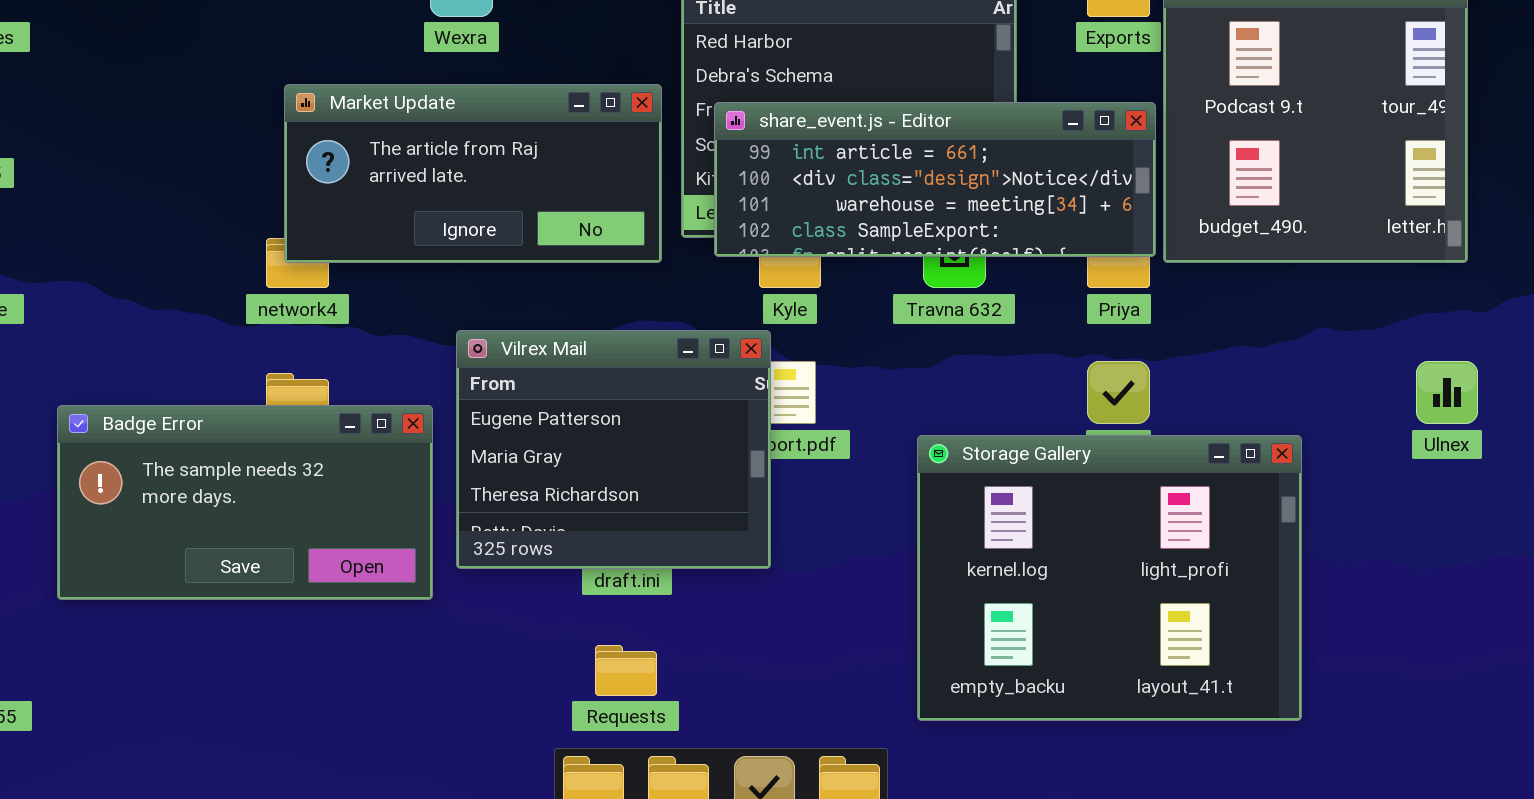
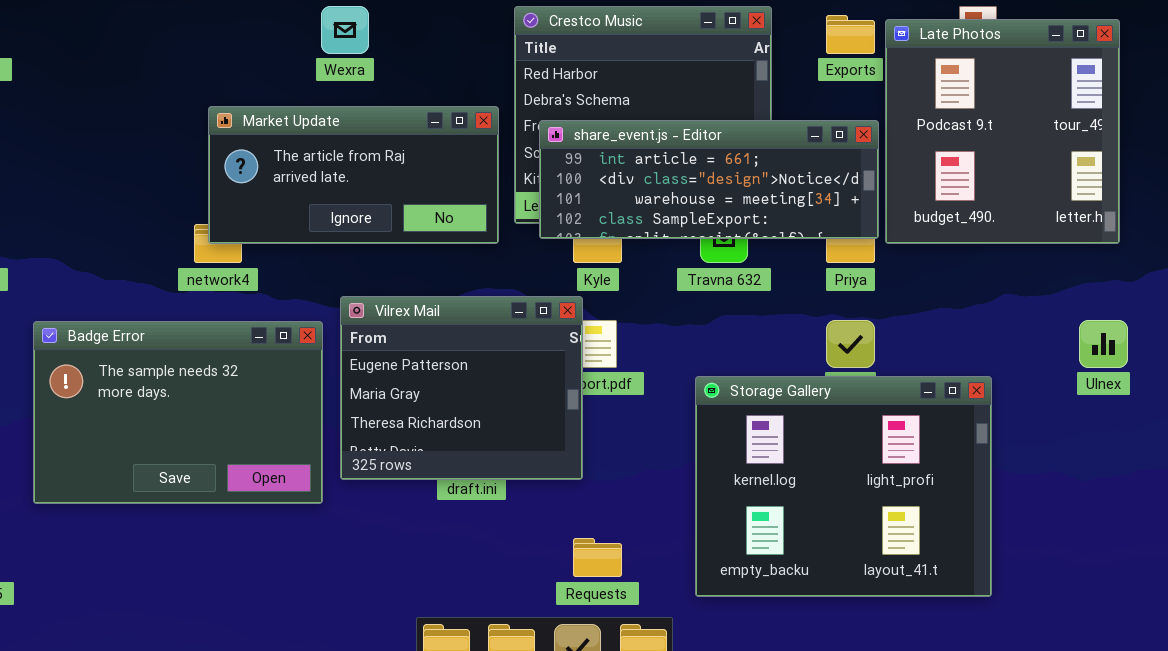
Badge Error: [57,405,433,600] -> [33,321,323,504], resized
Requests: [595,645,657,696] -> [573,538,622,577], moved

